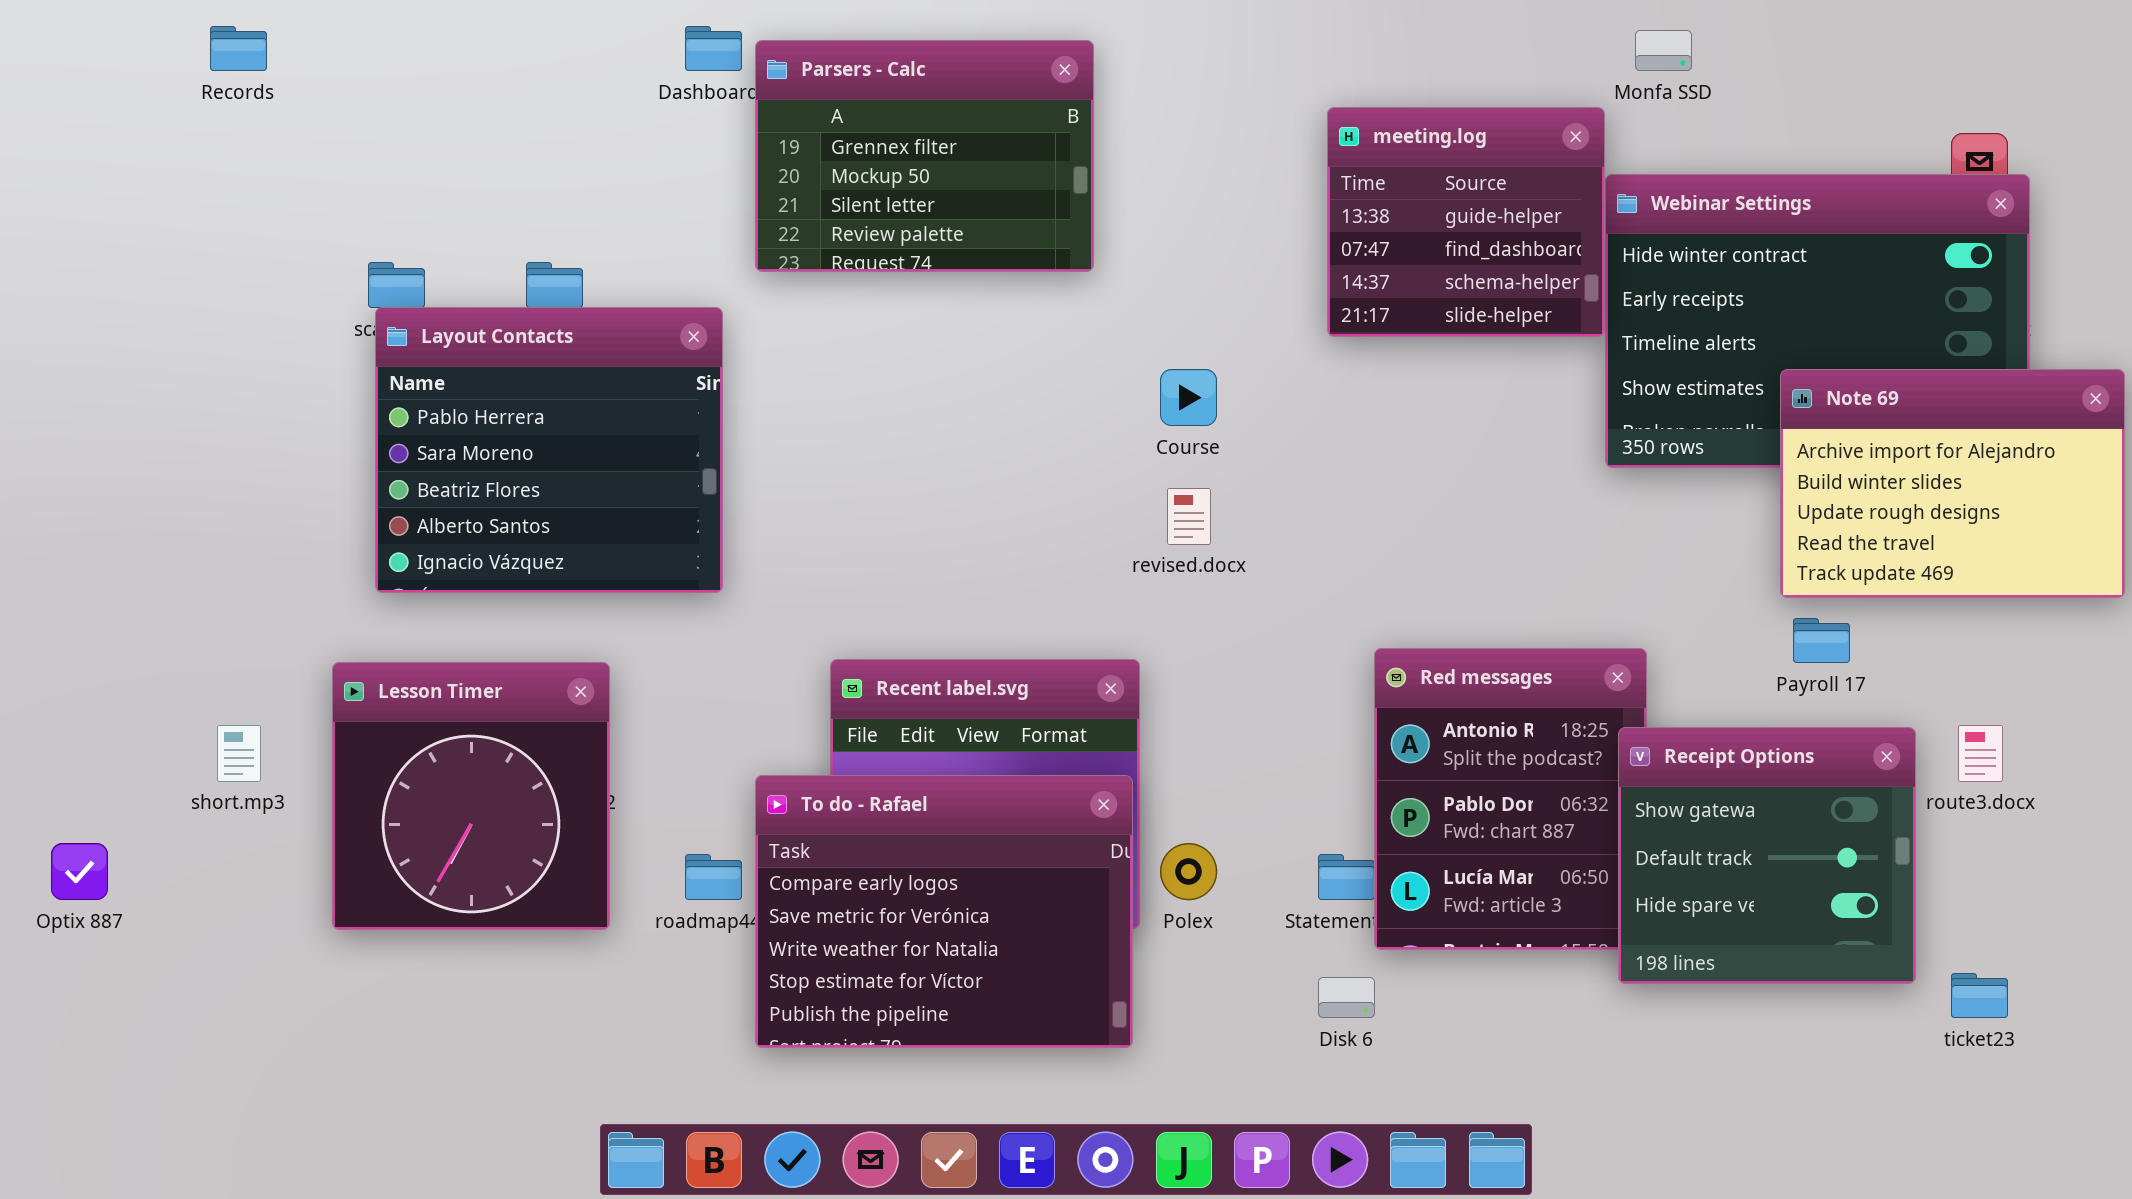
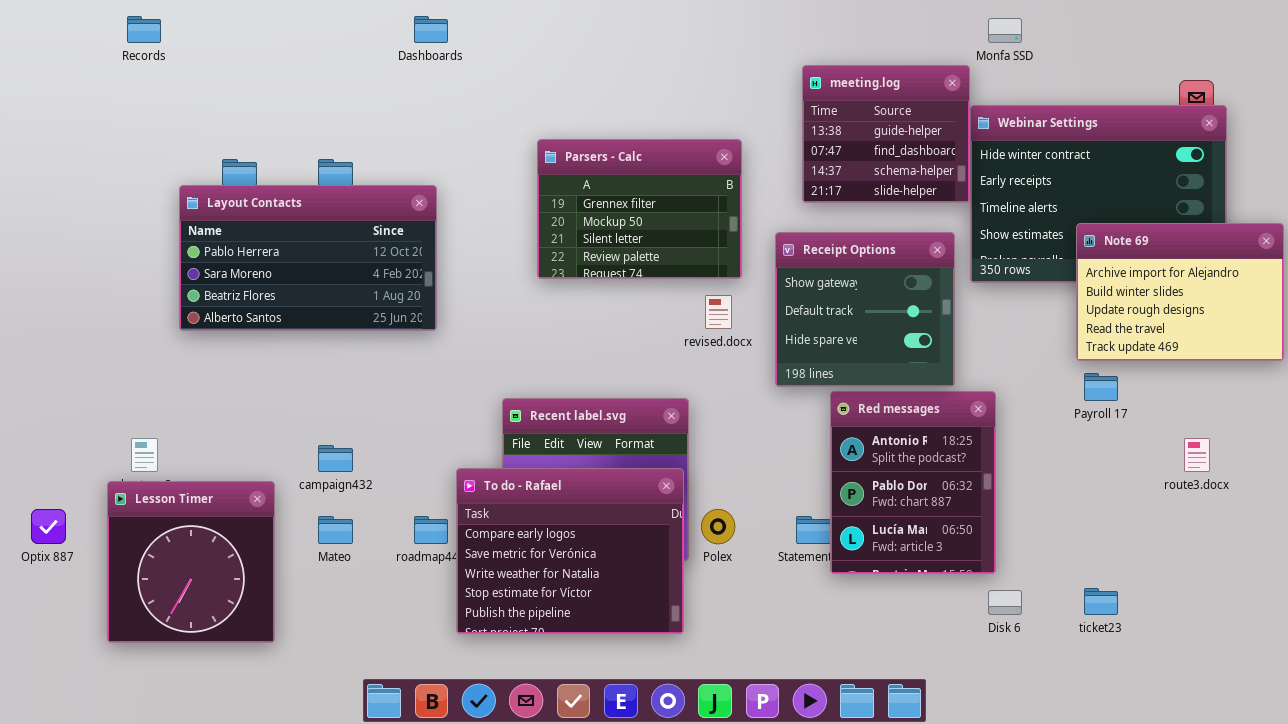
Parsers - Calc: [755,40,1094,272] -> [537,139,742,279], moved
Layout Contacts: [375,307,723,593] -> [179,185,437,331], resized
Lesson Timer: [332,662,610,930] -> [107,481,275,643], moved
Receipt Options: [1618,727,1916,984] -> [775,232,955,387], moved
ticket23: [1951,973,2008,1018] -> [1084,588,1118,615], moved
Disk 6: [1318,977,1375,1018] -> [988,590,1022,615], moved

